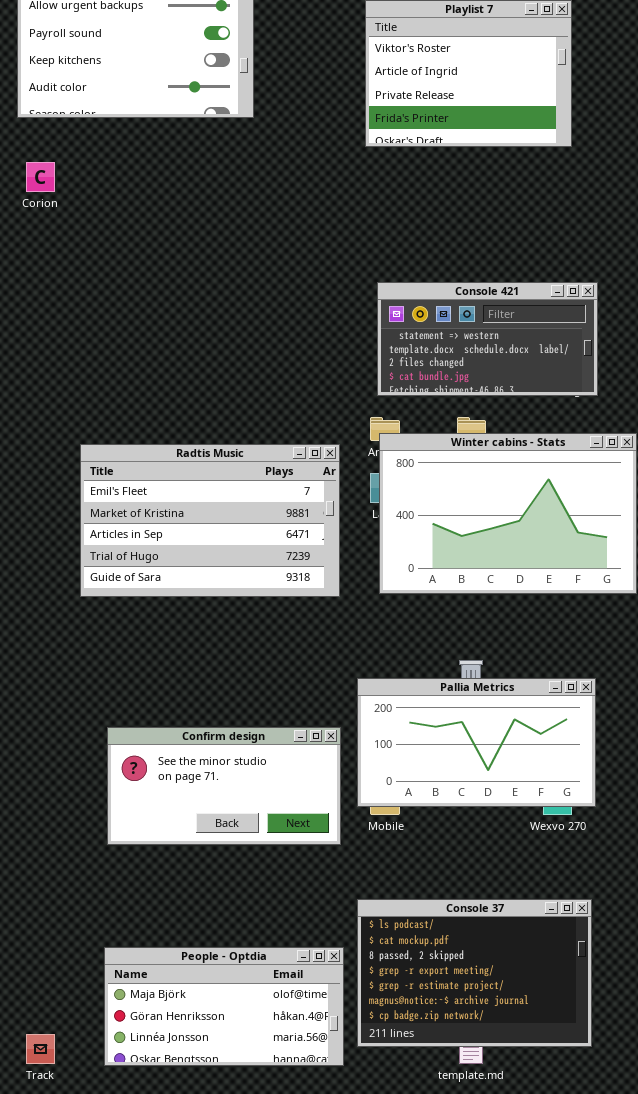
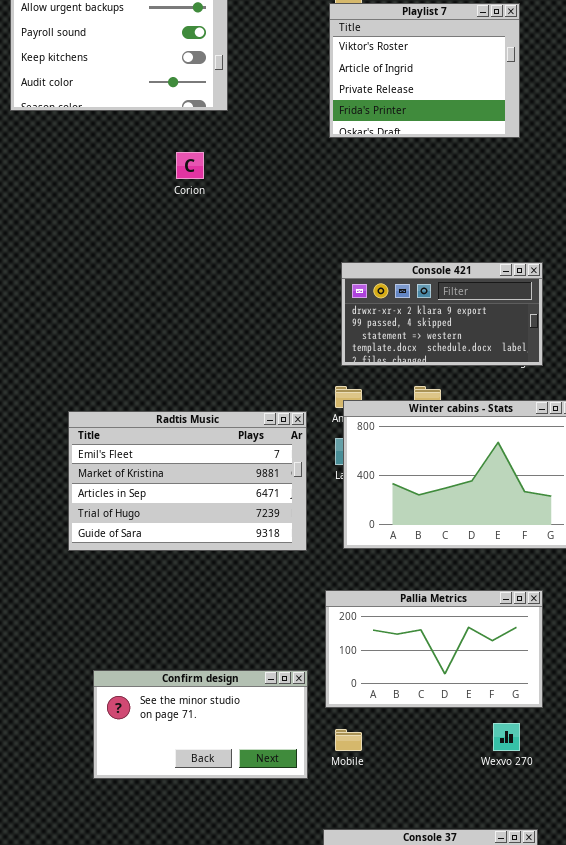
Corion: [26,162,55,192] -> [176,152,204,179], moved
Console 421: [377,282,598,396] -> [341,262,543,366], scrolled up 2 rows
Pallia Metrics: [357,678,596,807] -> [325,590,543,708], moved

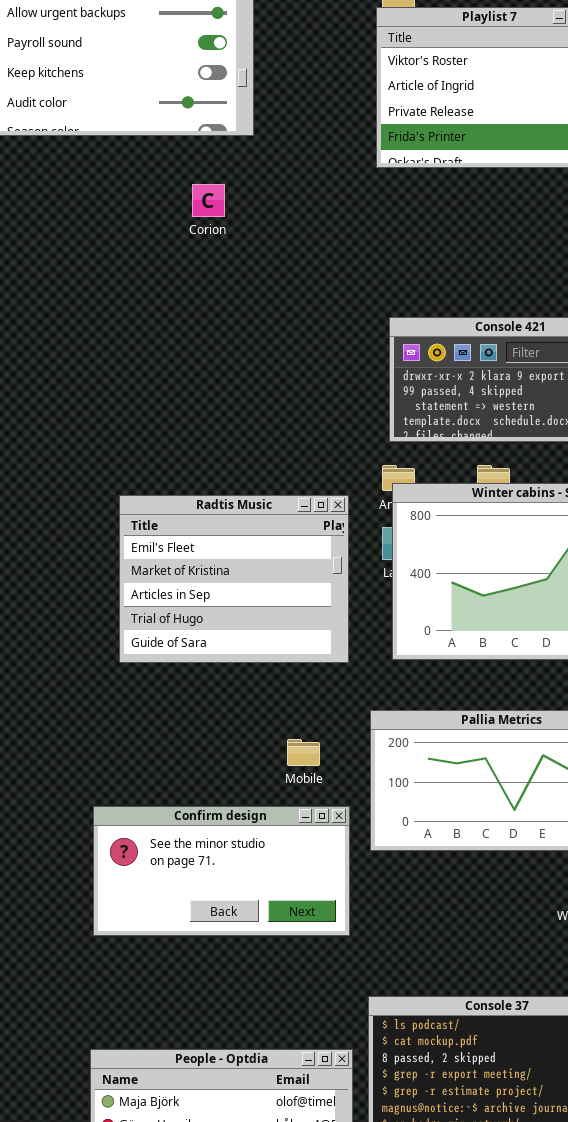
Radtis Music: [68,411,307,551] -> [119,495,349,663], resized
Mobile: [335,729,362,751] -> [287,739,320,766], moved

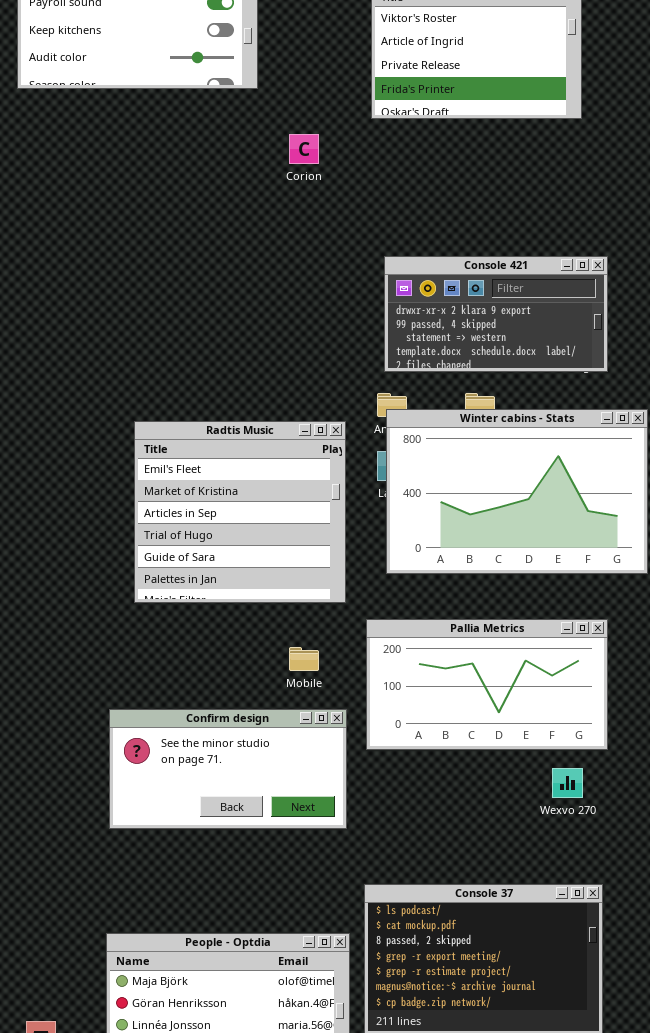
Corion: [192,184,225,217] -> [289,134,319,164], moved
Radtis Music: [119,495,349,663] -> [134,421,346,603], resized

